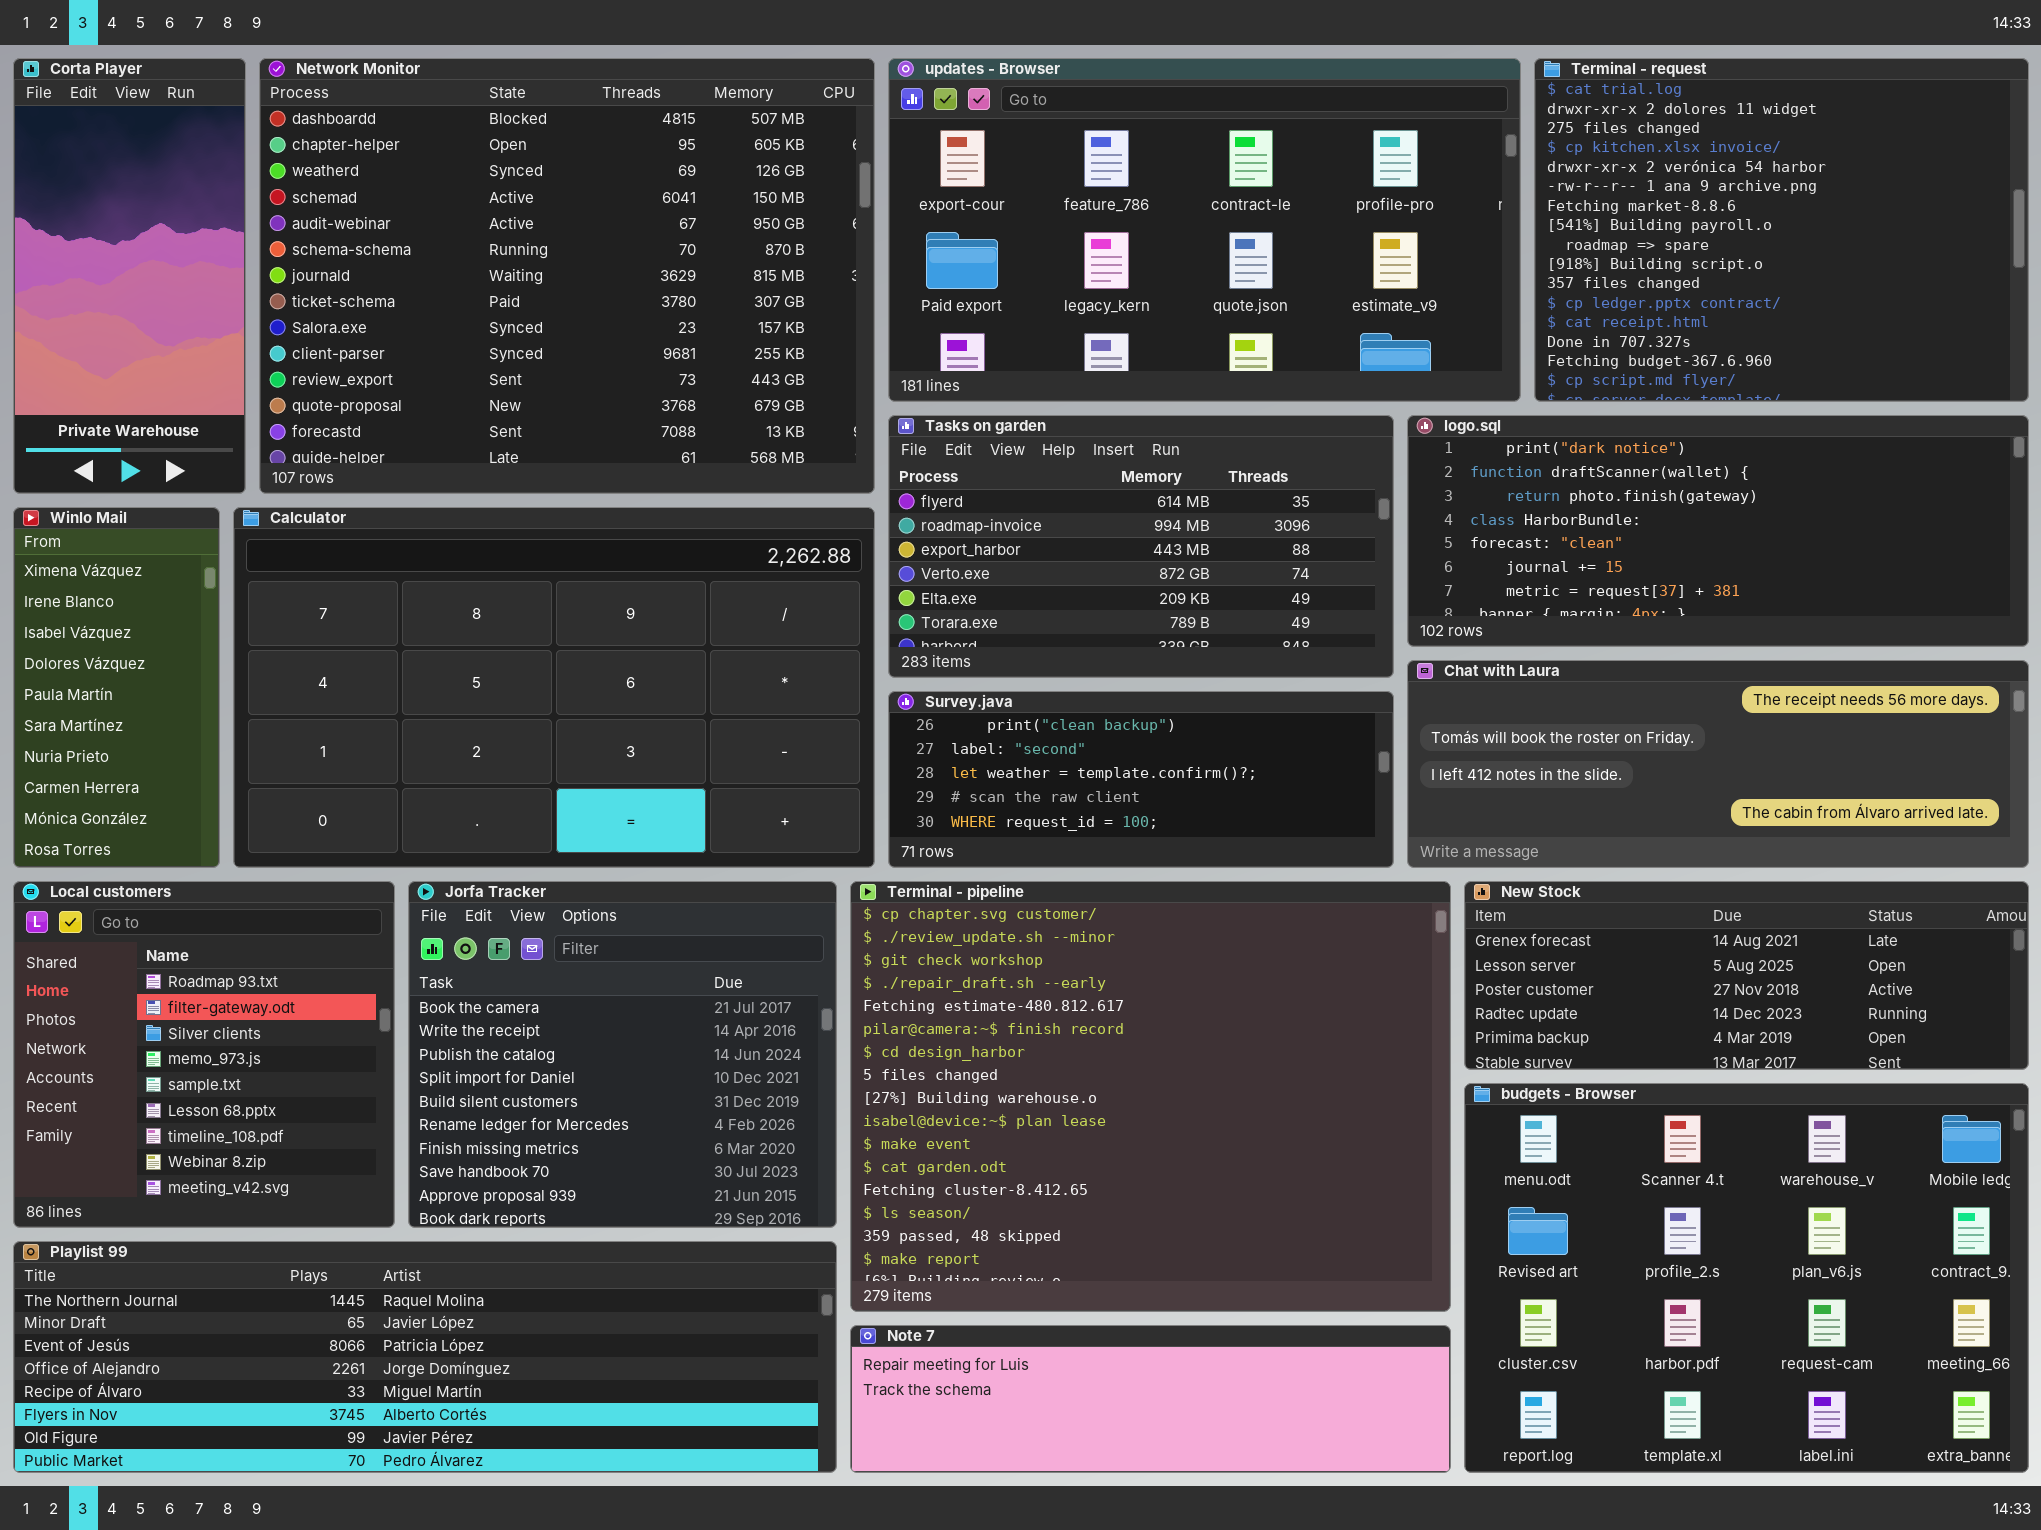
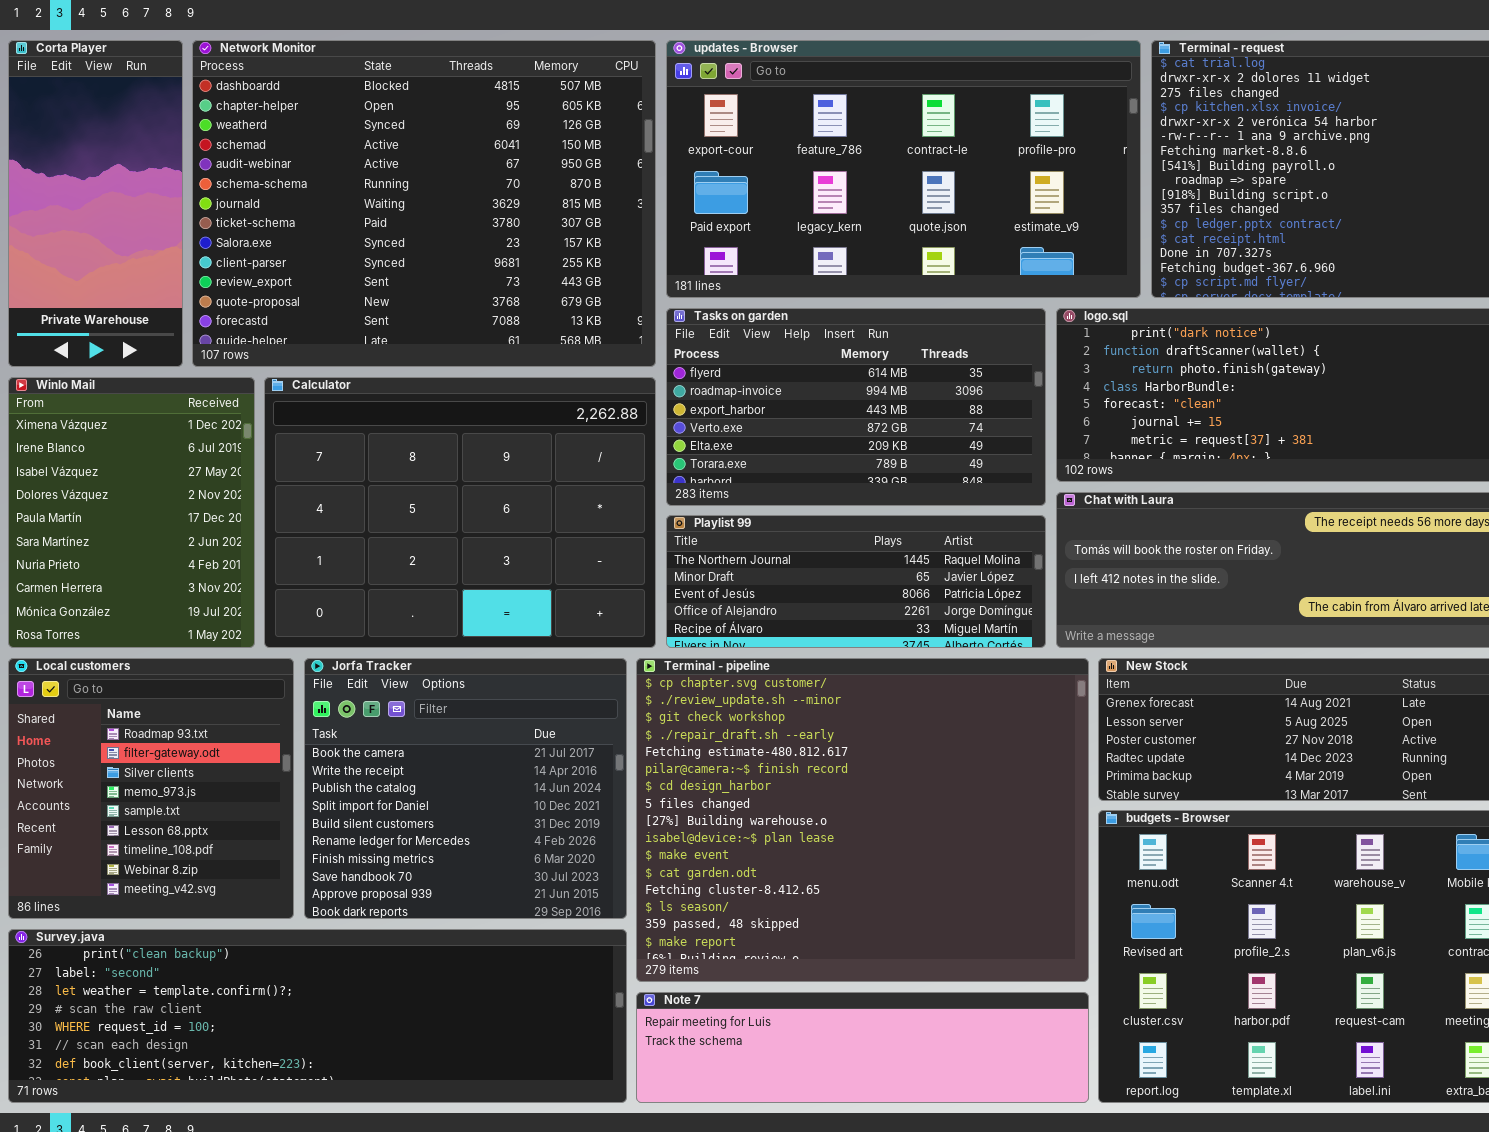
Winlo Mail: [13,507,220,868] -> [8,377,255,648], resized
Calculator: [233,507,875,868] -> [264,377,656,648], resized
Survey.java: [888,691,1394,868] -> [8,929,627,1103], moved, resized
Playlist 99: [13,1241,837,1473] -> [666,515,1046,648], moved, resized

